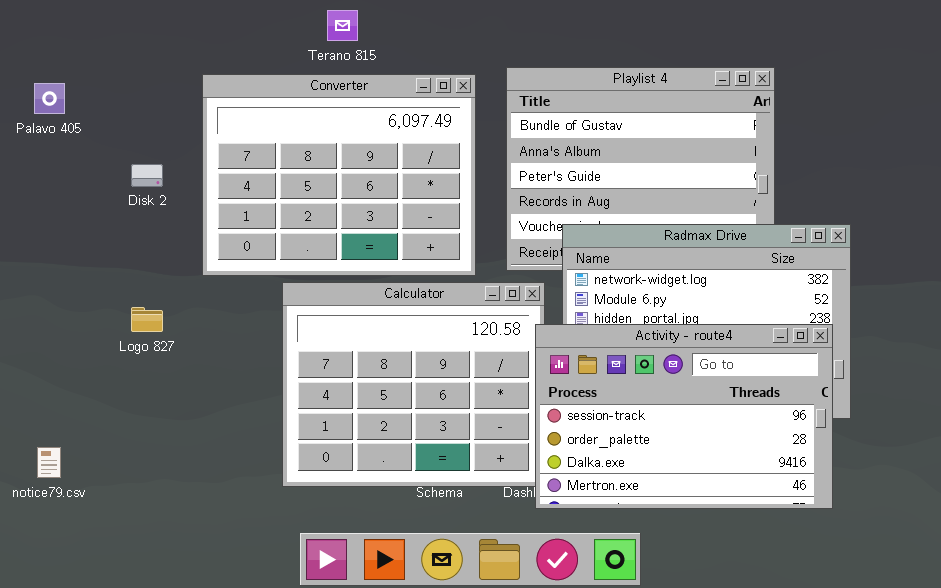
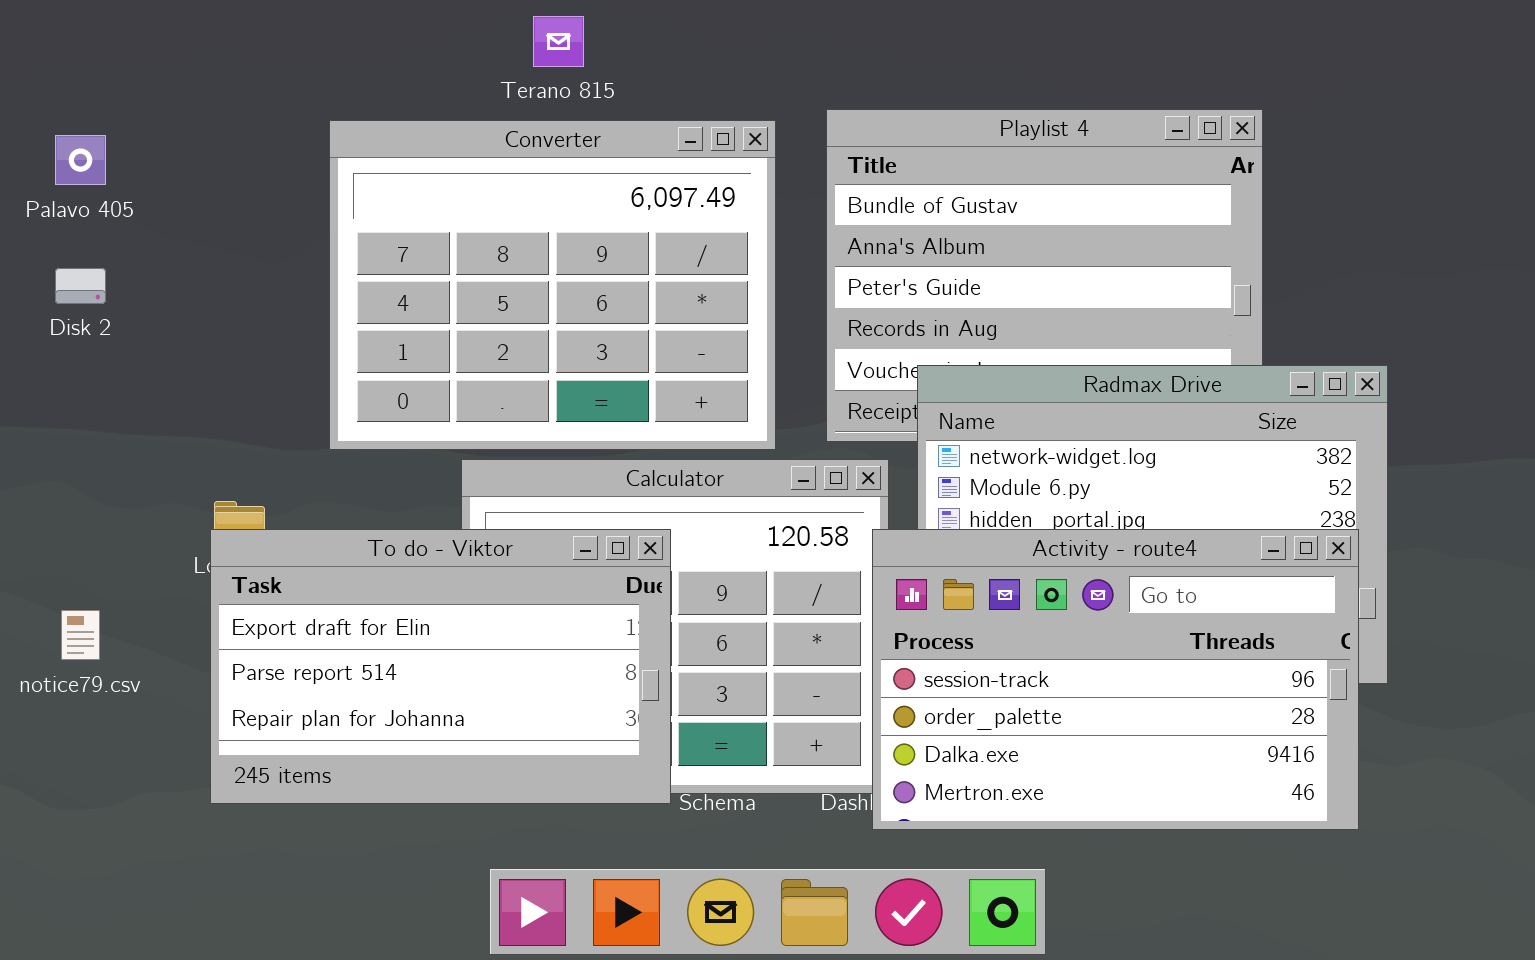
Disk 2: [131,164,163,187] -> [55,268,106,304], moved
To do - Viktor: none -> [210,529,671,804], opened
notice79.csv: [37,447,61,478] -> [61,610,100,660], moved

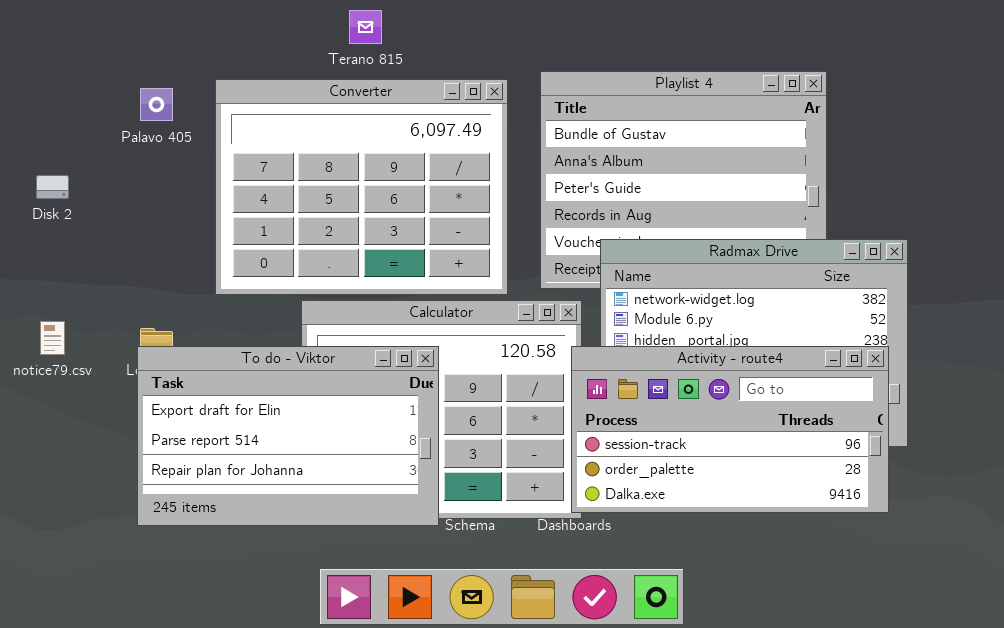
Palavo 405: [55,135,106,185] -> [140,88,173,121], moved
Activity - route4: [872,529,1359,830] -> [571,346,889,513], resized
notice79.csv: [61,610,100,660] -> [40,321,65,355], moved

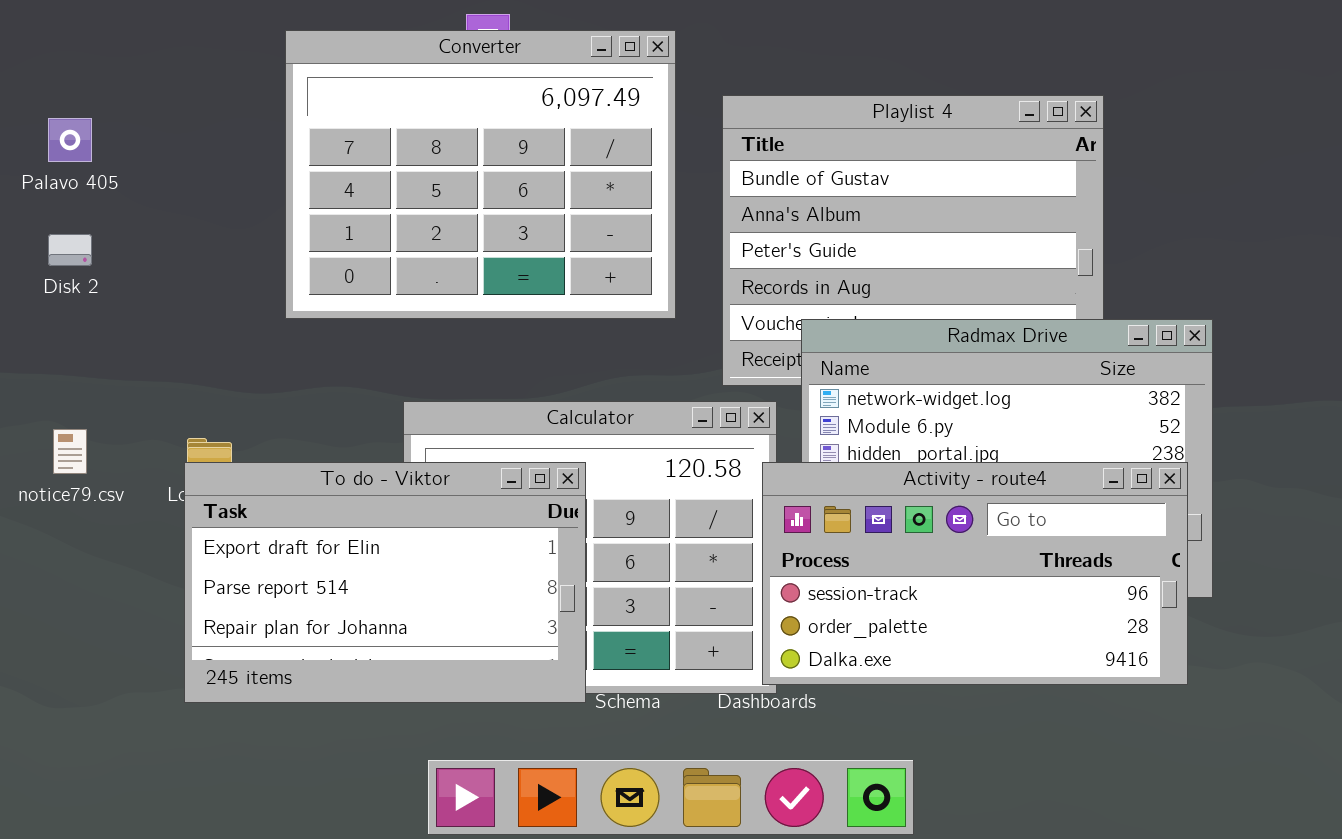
Converter: [215,79,508,295] -> [285,30,676,319], moved
Palavo 405: [140,88,173,121] -> [48,118,92,162], moved

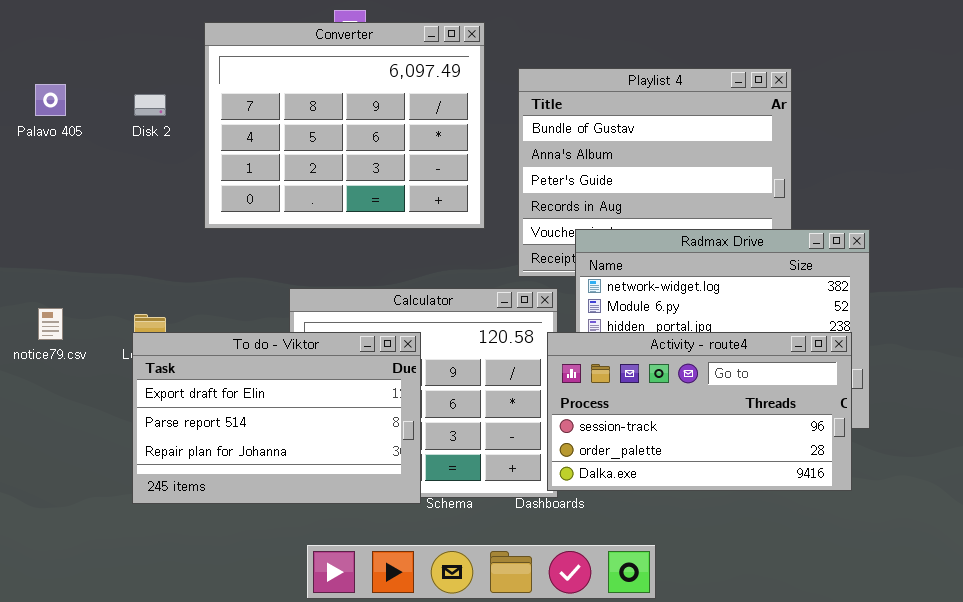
Disk 2: [48,234,92,266] -> [134,94,166,116], moved

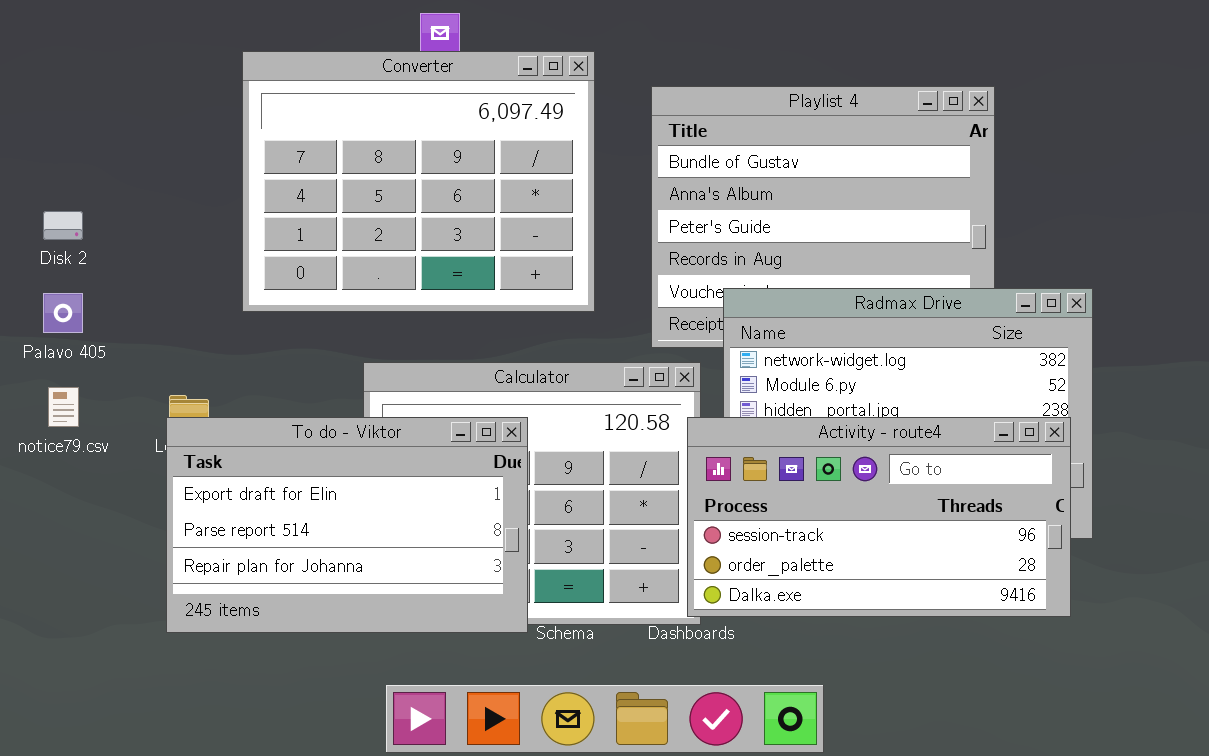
Converter: [204,22,485,229] -> [242,51,595,312], moved
Palavo 405: [35,84,66,116] -> [43,293,83,333], moved
Disk 2: [134,94,166,116] -> [43,211,83,240], moved

